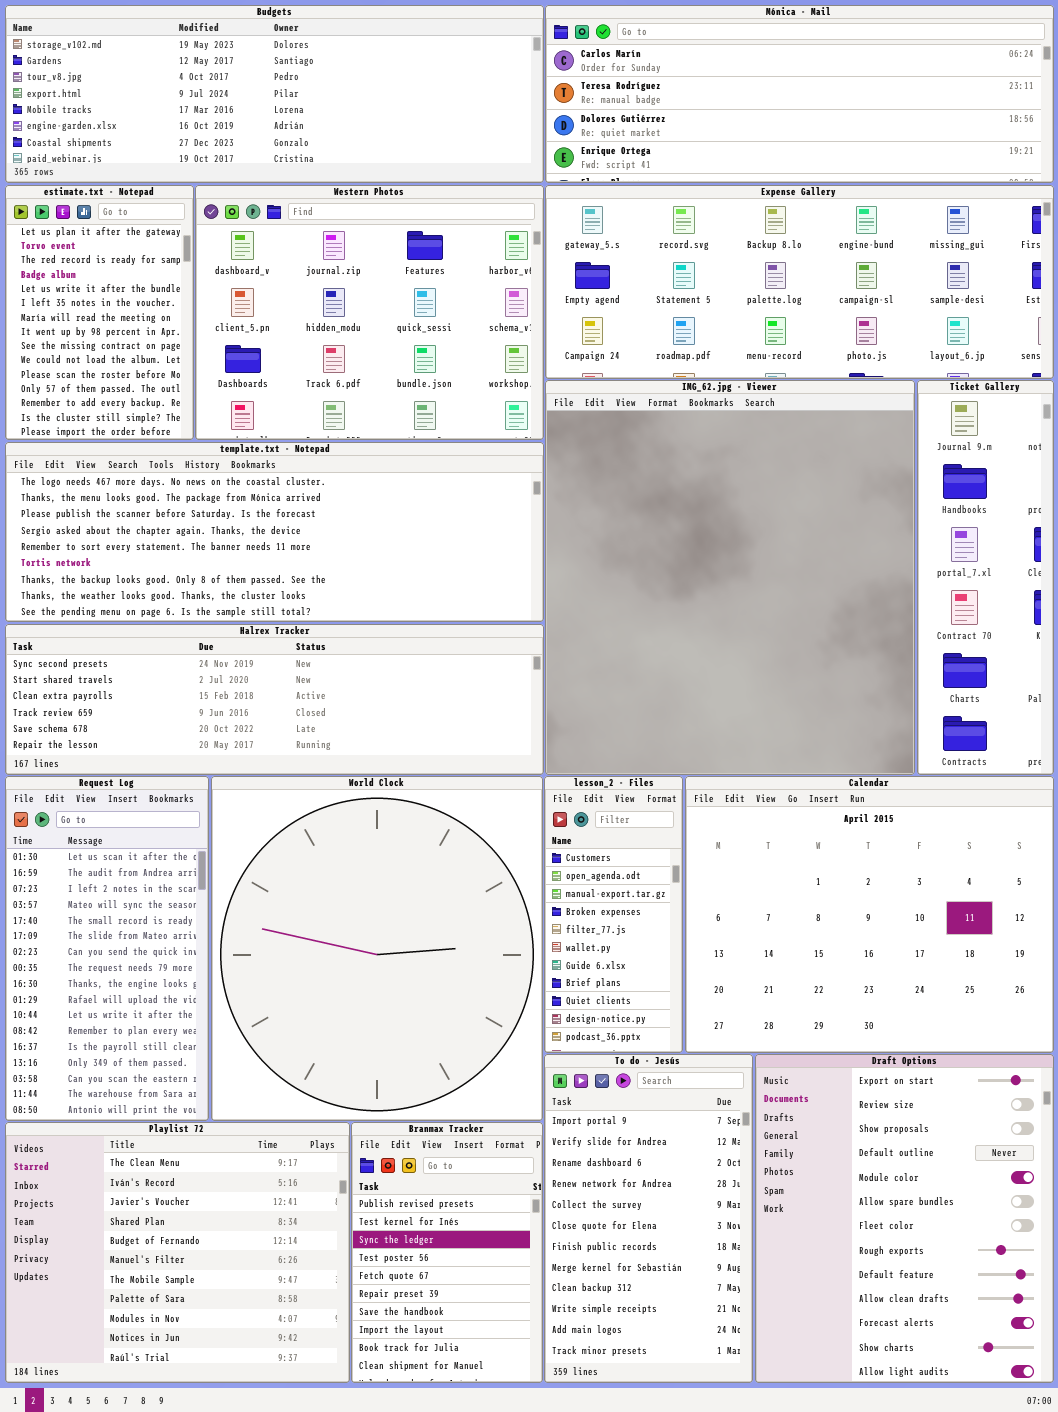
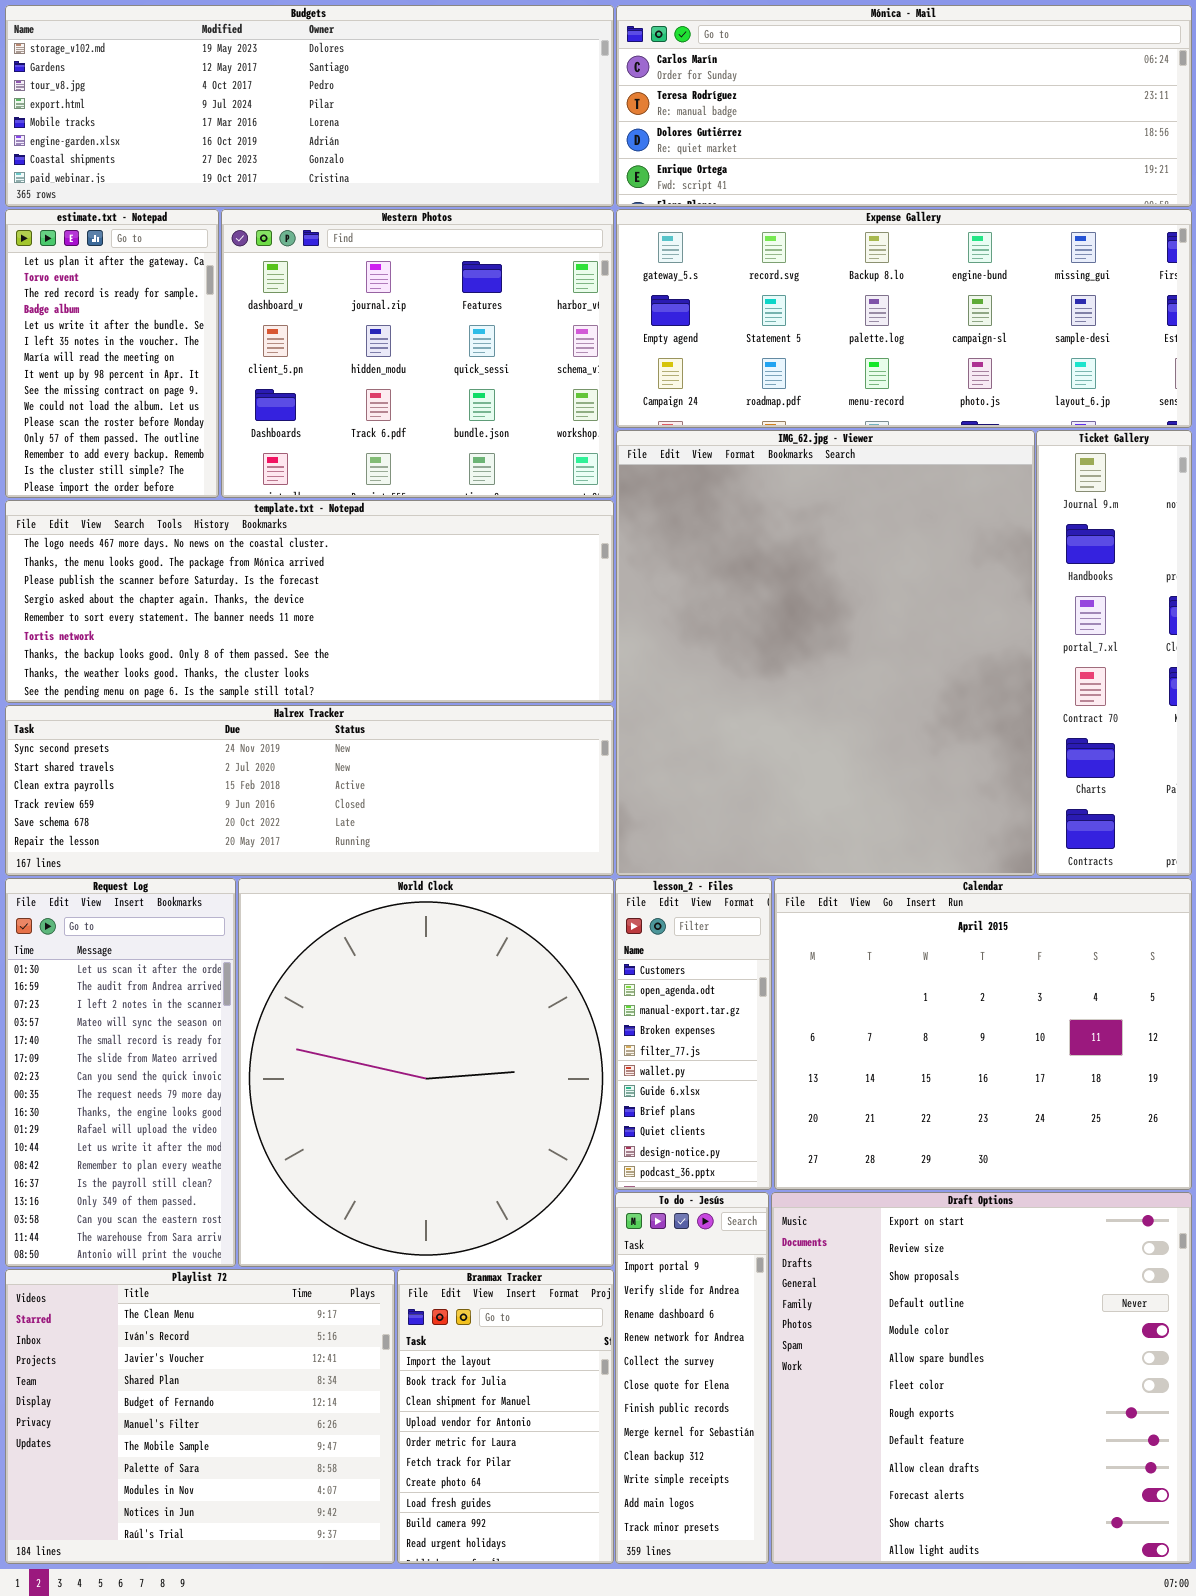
To do - Jesús: [544,1054,753,1383] -> [615,1192,769,1564], resized
Draft Options: [755,1054,1054,1383] -> [771,1192,1192,1564], resized
Branmax Tracker: [351,1122,543,1383] -> [397,1269,614,1564], scrolled down 7 rows

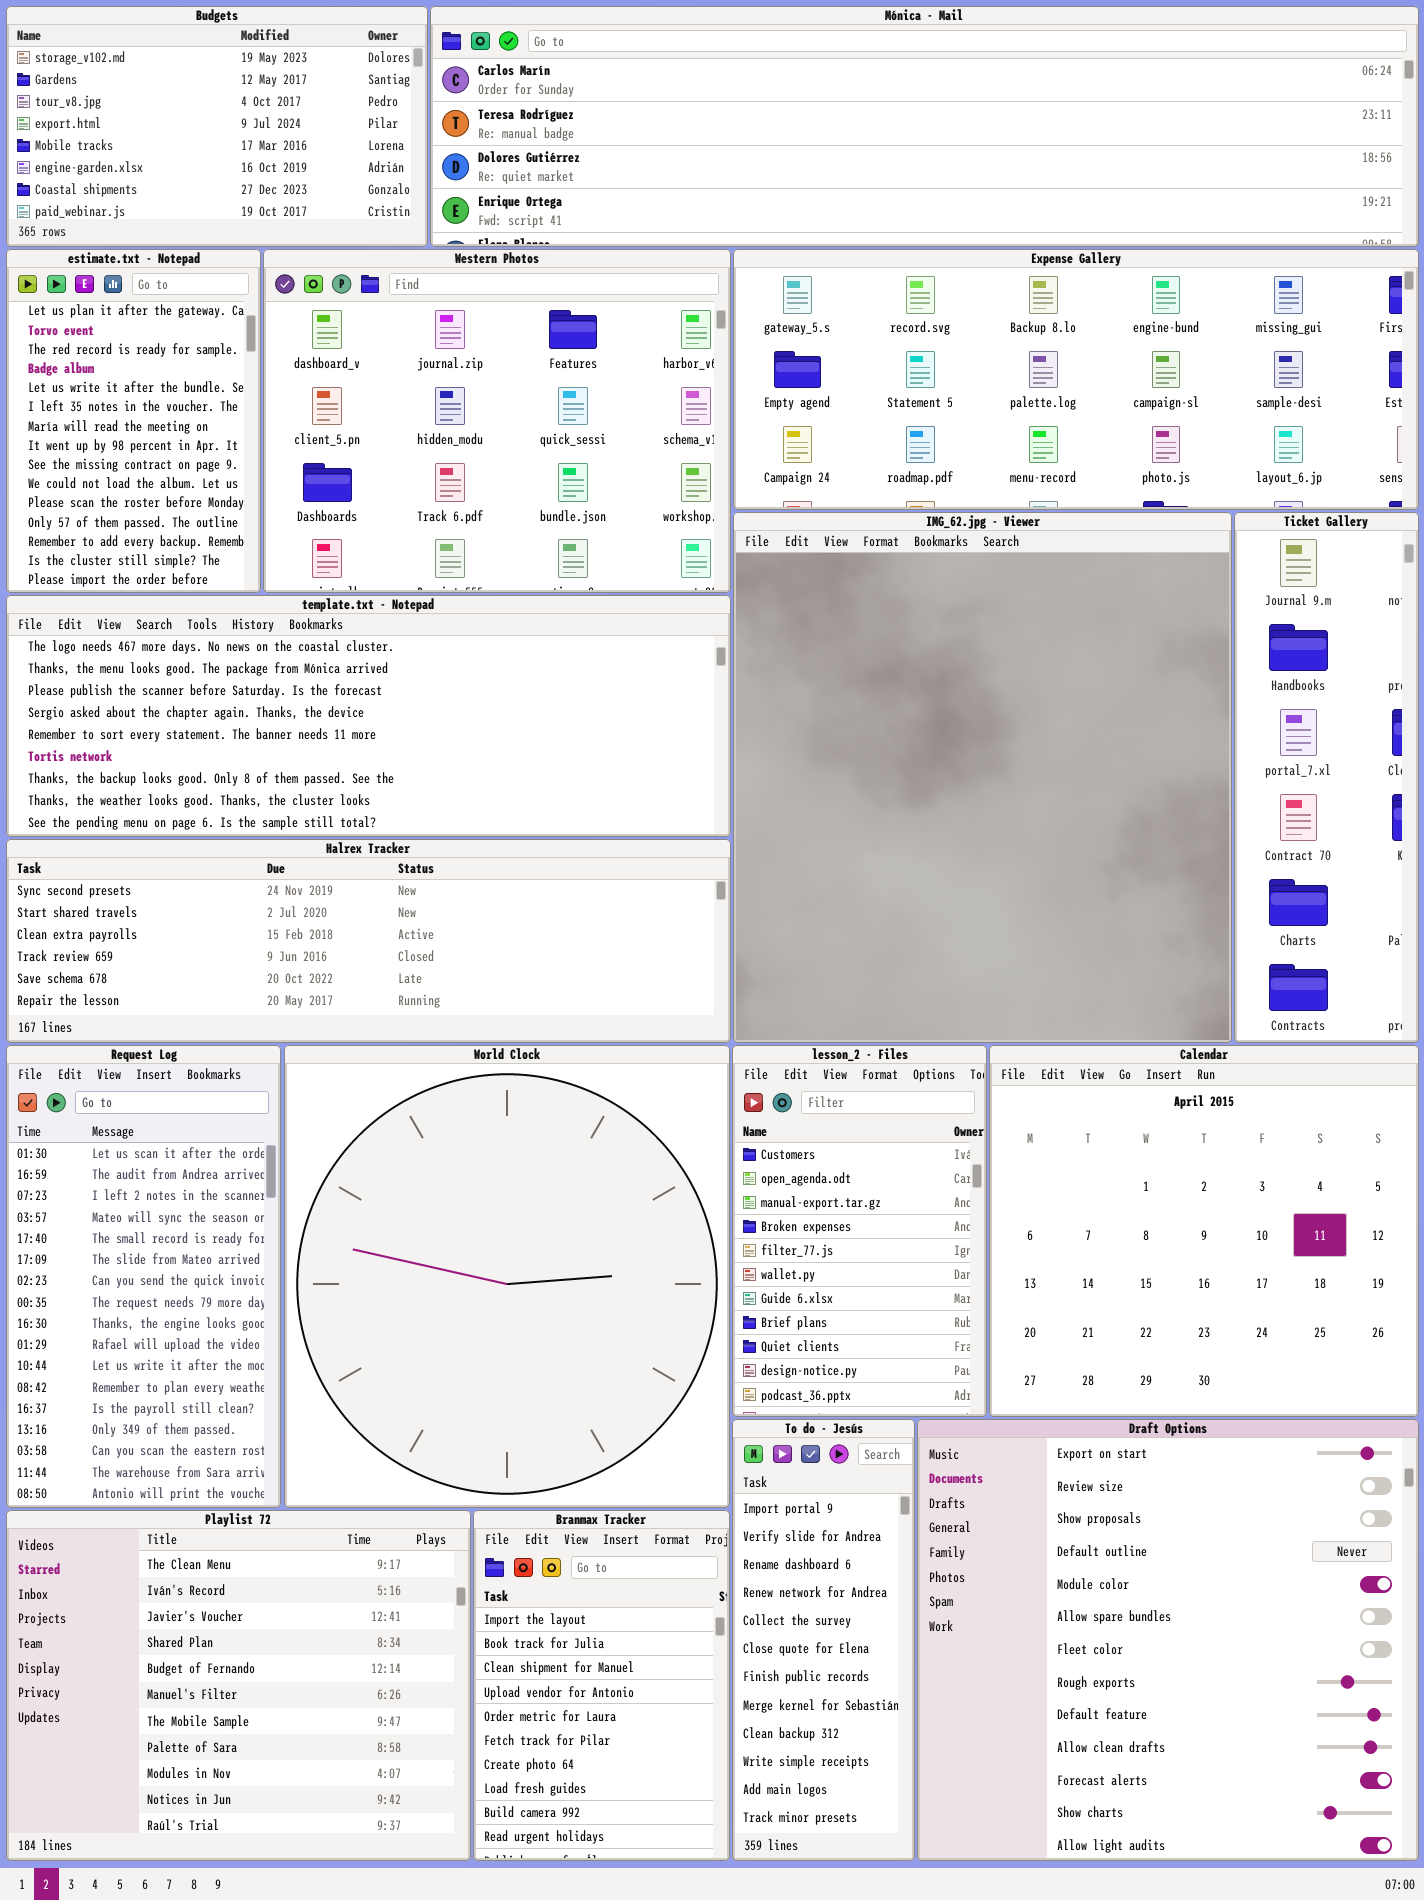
Budgets: [5,5,614,207] -> [6,6,428,247], resized
Mónica - Mail: [616,5,1192,207] -> [430,6,1419,247], resized
lesson_2 - Files: [615,878,772,1190] -> [732,1045,987,1417], resized
Calendar: [774,878,1192,1190] -> [989,1045,1419,1417], resized

